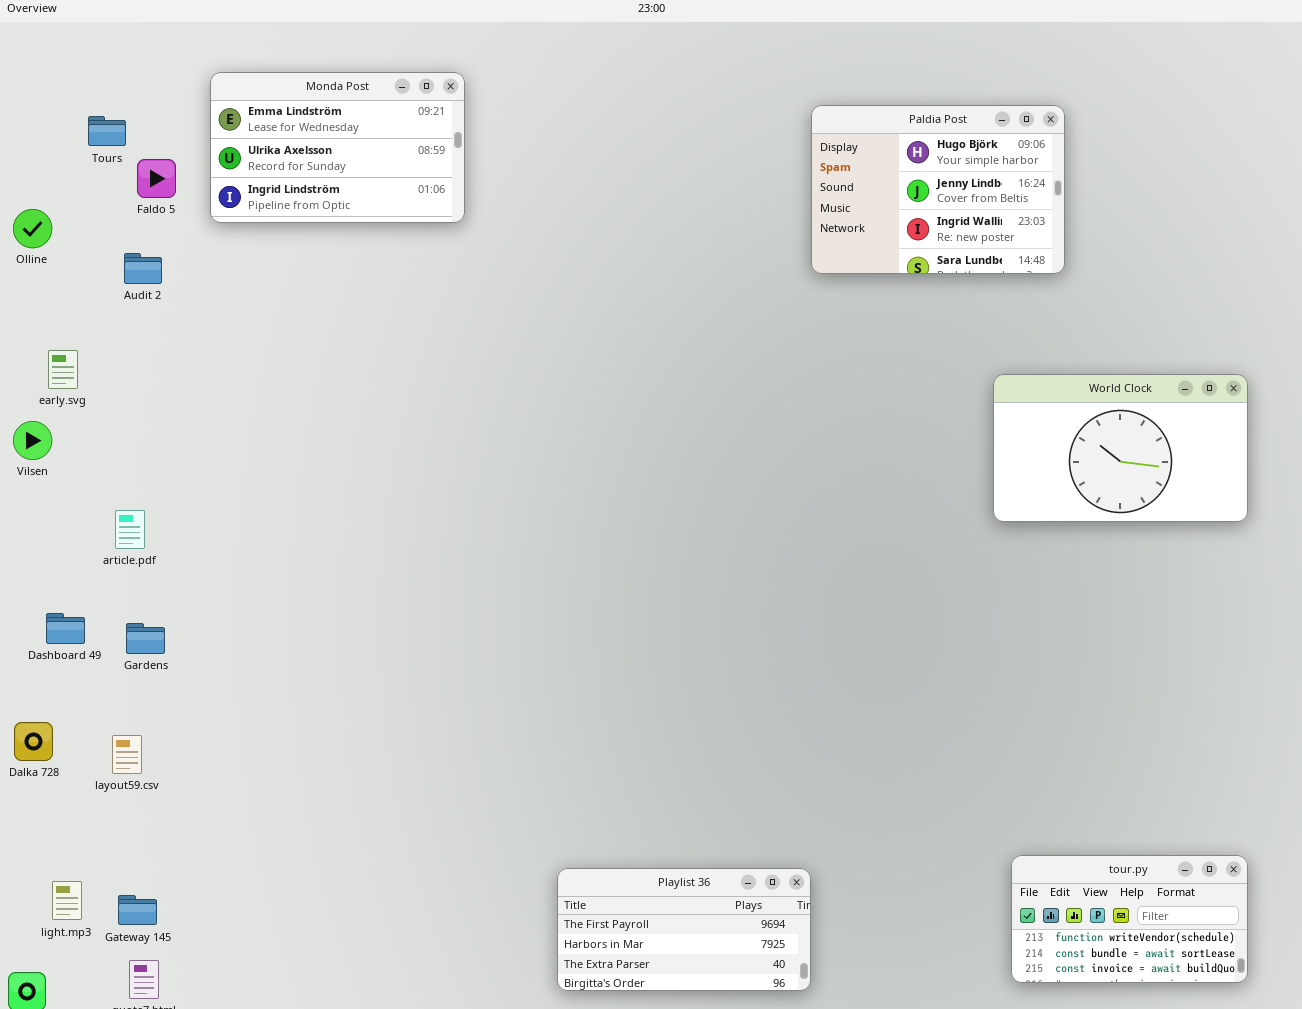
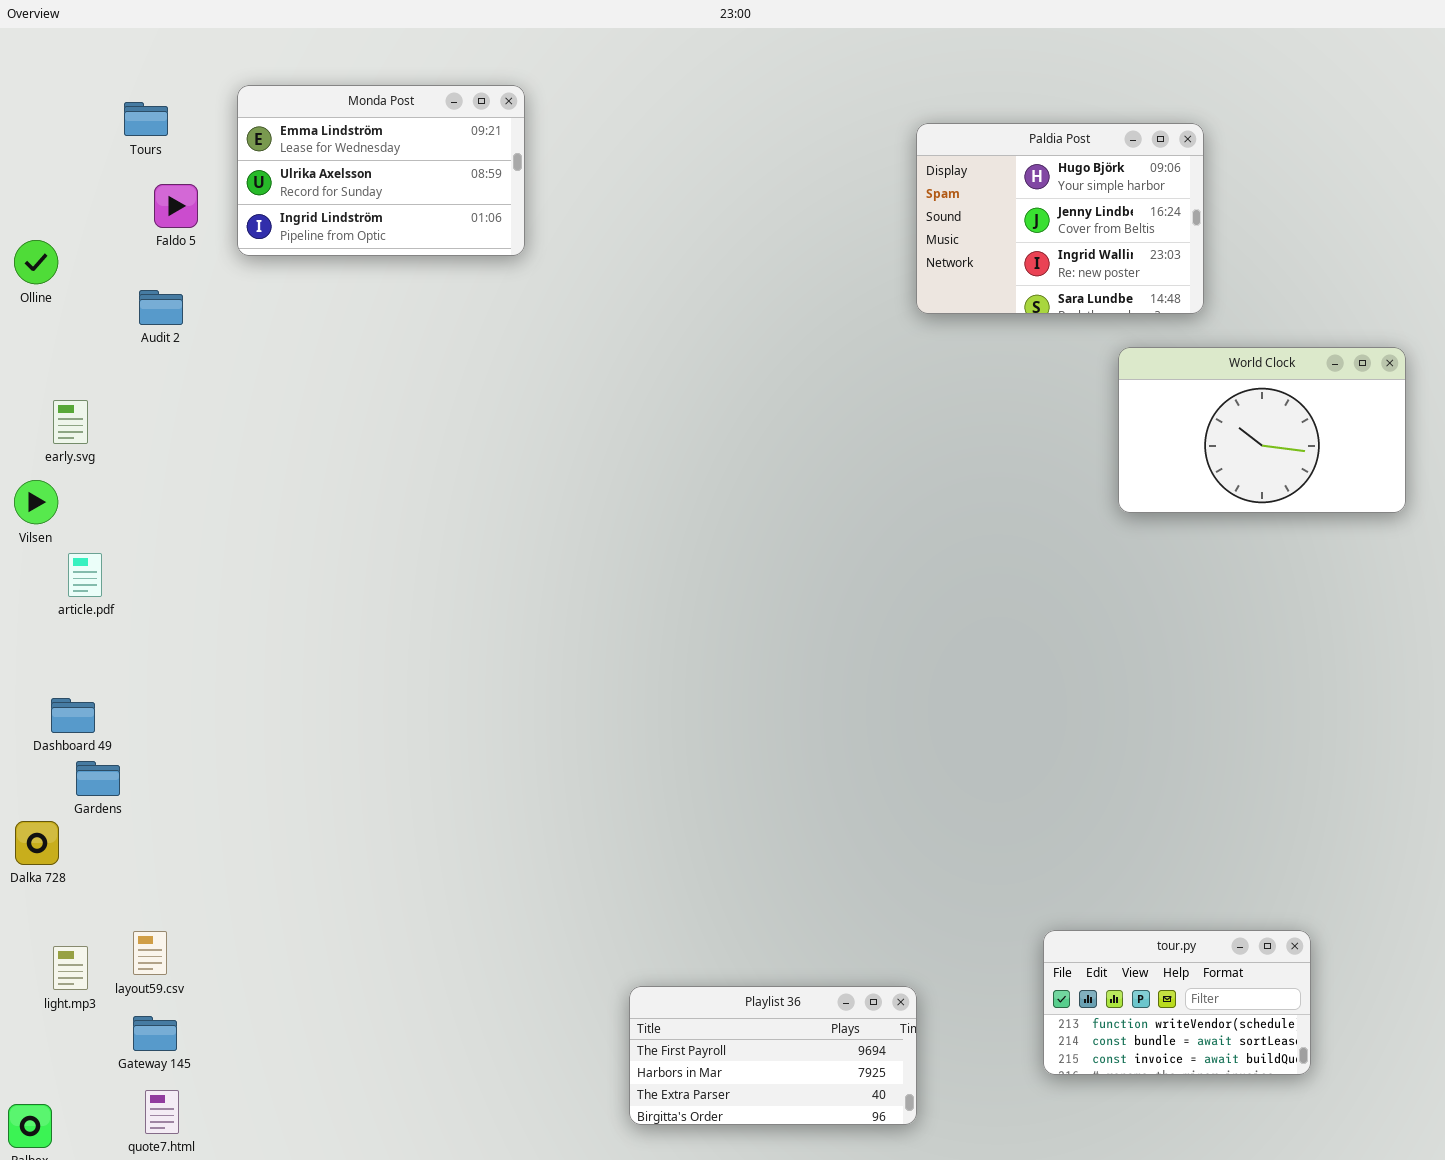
Tours: [88,116,126,146] -> [124,102,168,136], moved
World Clock: [993,374,1248,522] -> [1118,347,1406,513], moved
article.pdf: [115,510,145,549] -> [68,553,102,597], moved
Gardens: [126,623,165,654] -> [76,761,120,796], moved
layout59.csv: [112,735,142,774] -> [133,931,167,975], moved
tour.py: [1011,855,1248,983] -> [1043,930,1311,1075], moved
light.mp3: [52,881,82,920] -> [53,946,88,990], moved

